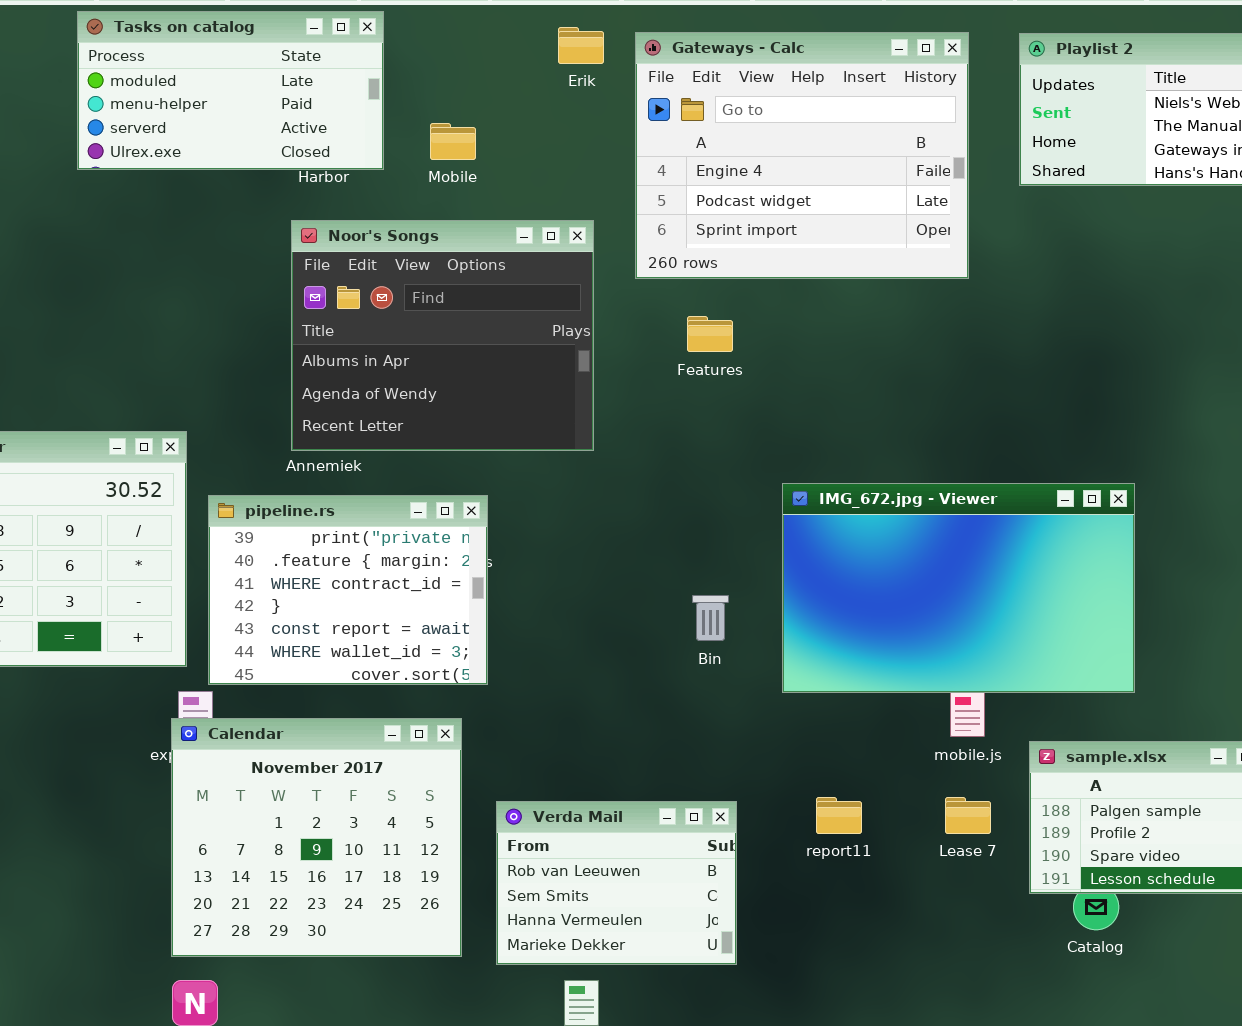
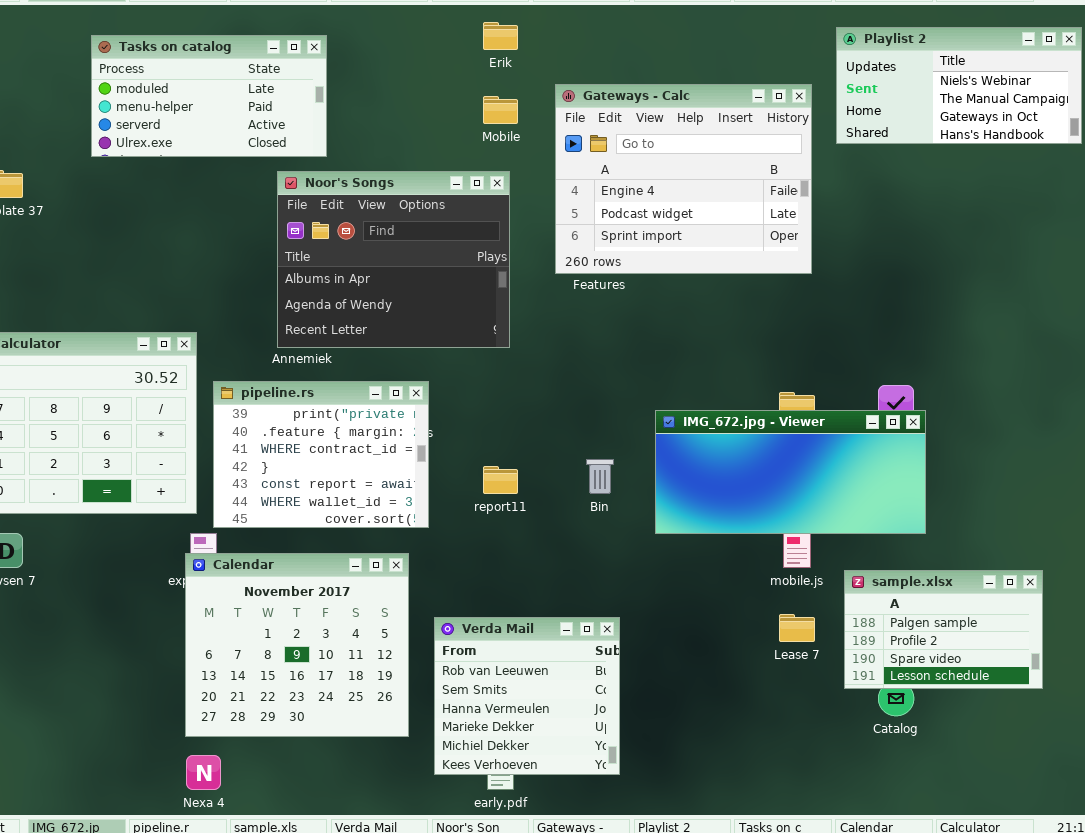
Tasks on catalog: [77,11,384,170] -> [91,35,327,157], moved
Gateways - Calc: [635,32,969,279] -> [555,84,812,274], moved
Mobile: [430,123,476,160] -> [483,96,518,124], moved
IMG_672.jpg - Viewer: [782,483,1135,693] -> [655,410,926,534], resized
report11: [816,797,862,834] -> [483,466,518,494], moved
Verda Mail: [496,801,737,965] -> [434,617,620,775], resized

